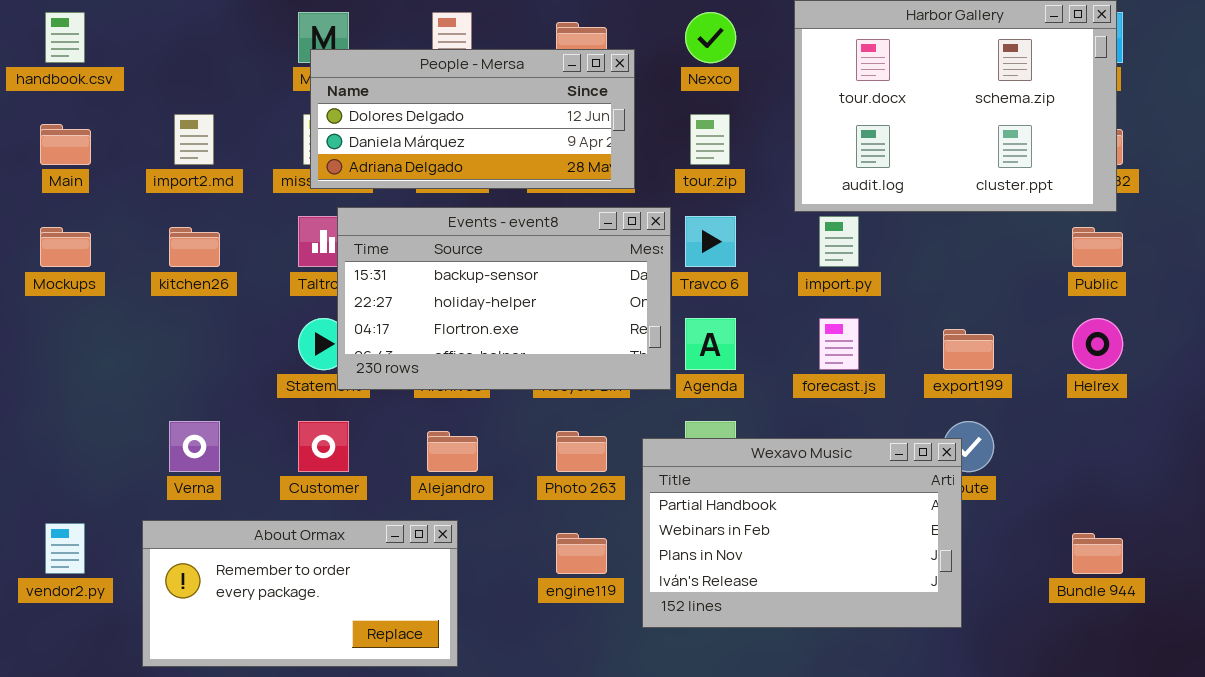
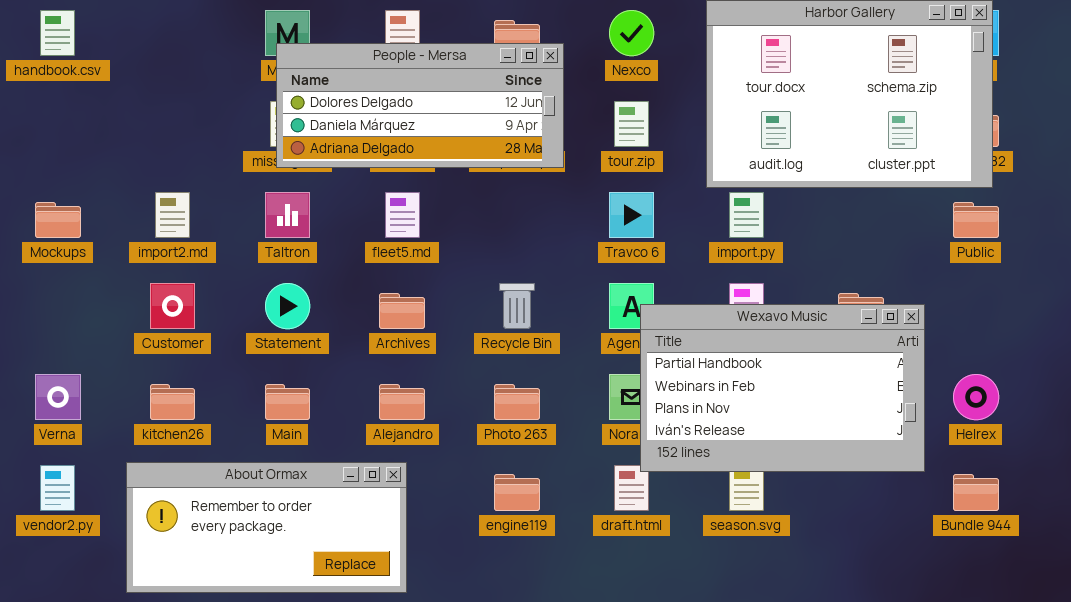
import2.md: [174,114,214,165] -> [155,192,190,238], moved
Main: [40,124,91,165] -> [265,384,310,420], moved
Events - event8: [337,207,671,390] -> none, closed
kitchen26: [169,227,220,267] -> [150,384,195,420], moved
Helrex: [1072,318,1123,370] -> [953,374,999,420], moved
Verna: [169,421,220,472] -> [35,374,81,420], moved
Customer: [298,421,349,472] -> [150,283,195,329], moved
Wexavo Music: [642,438,962,628] -> [640,304,925,472], moved

